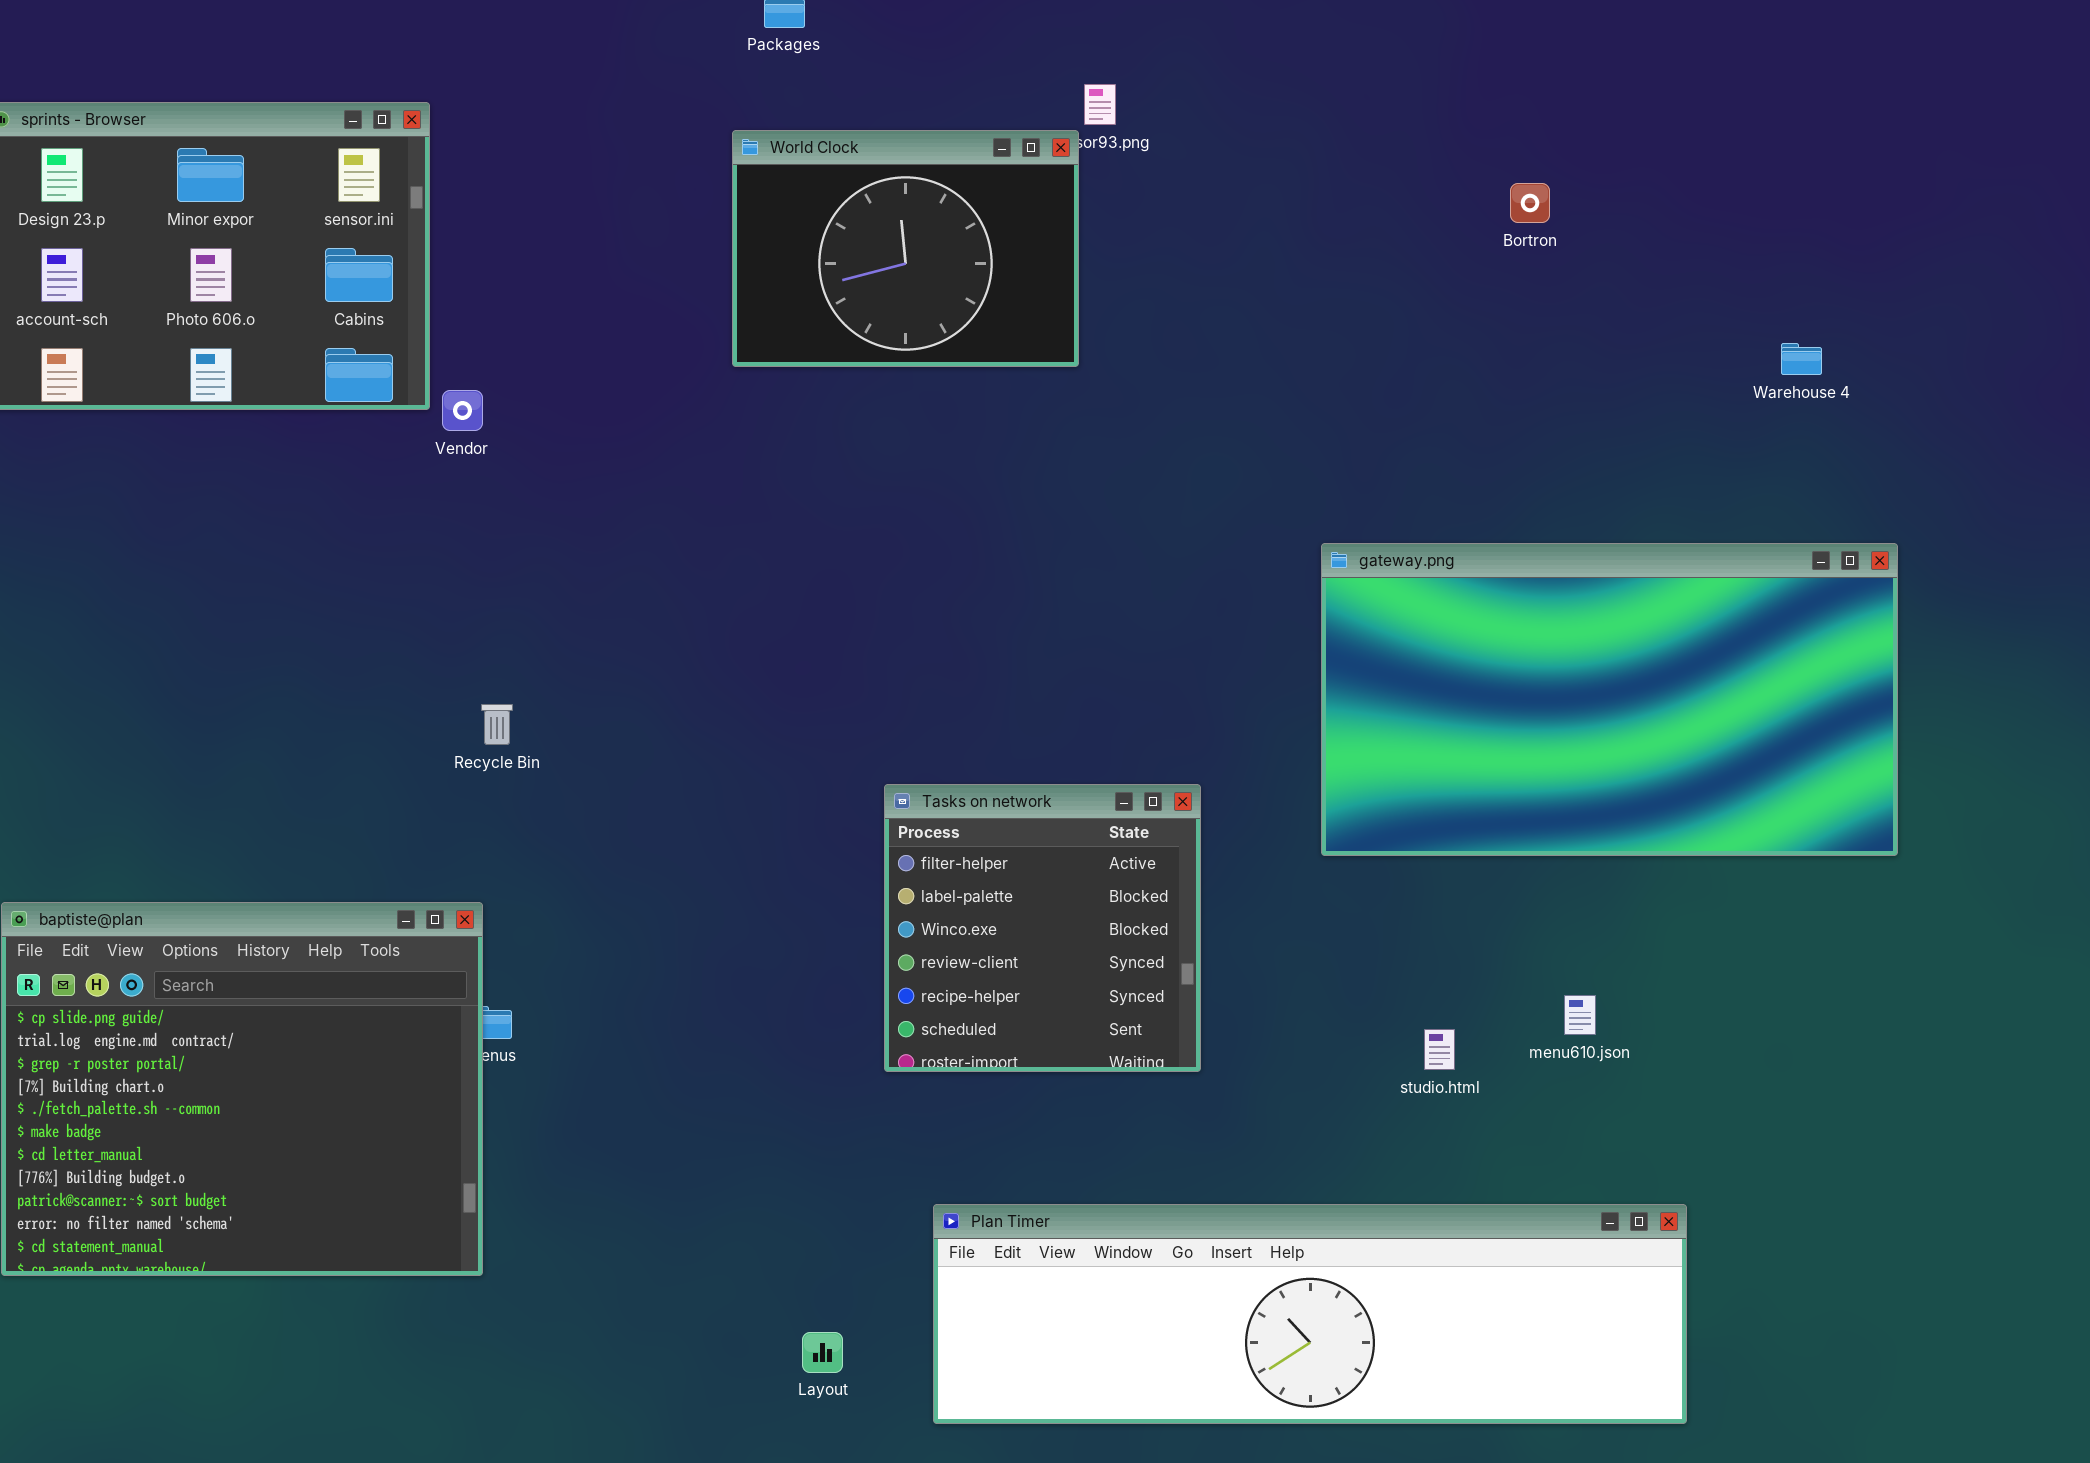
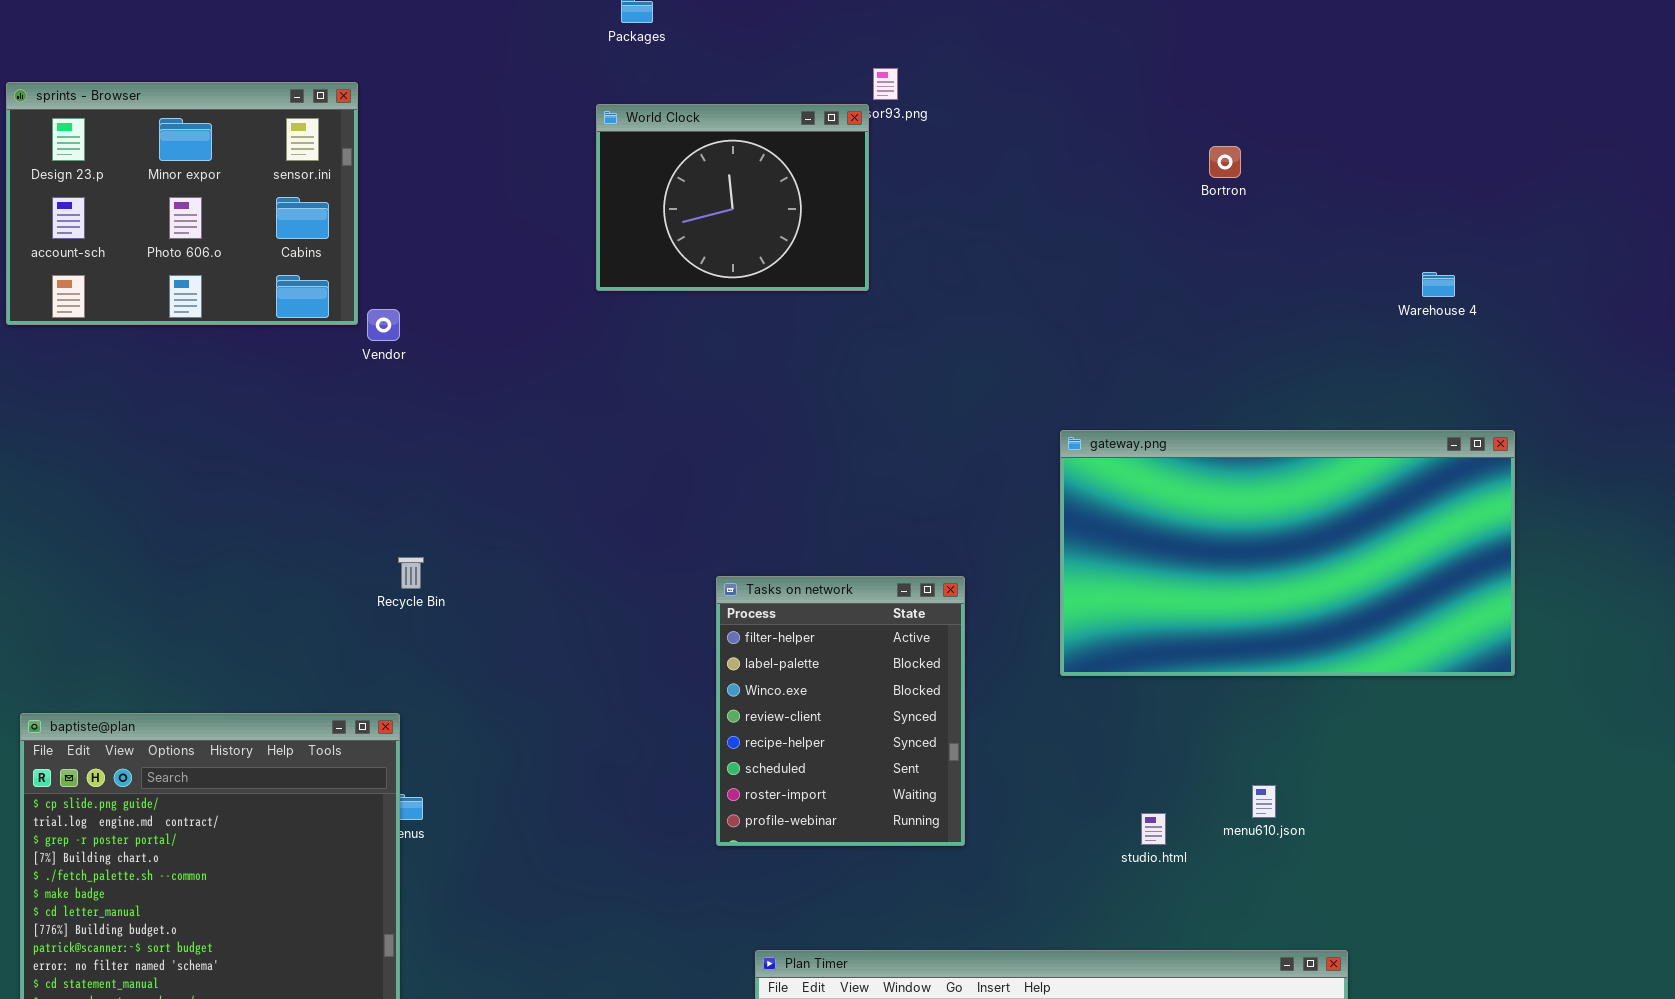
Tasks on network: [884,784,1201,1072] -> [716,576,965,846], resized

